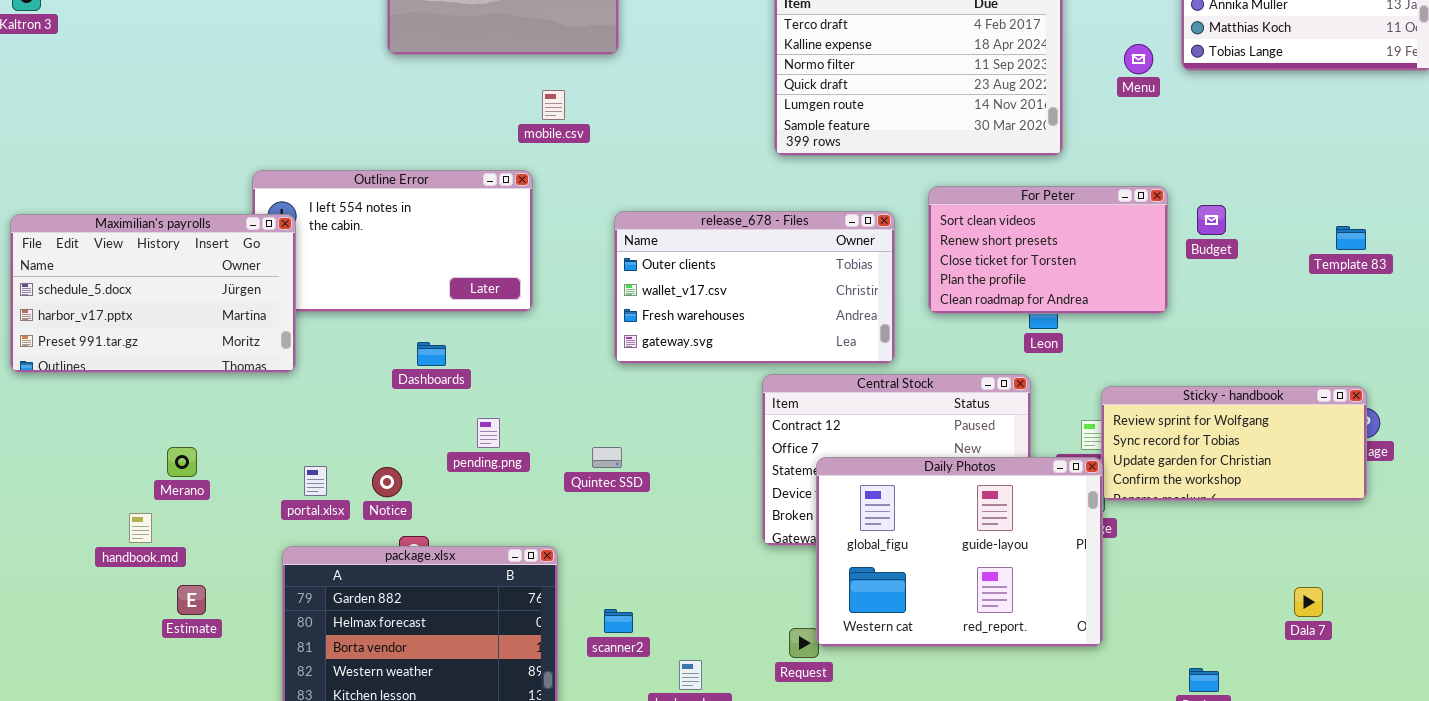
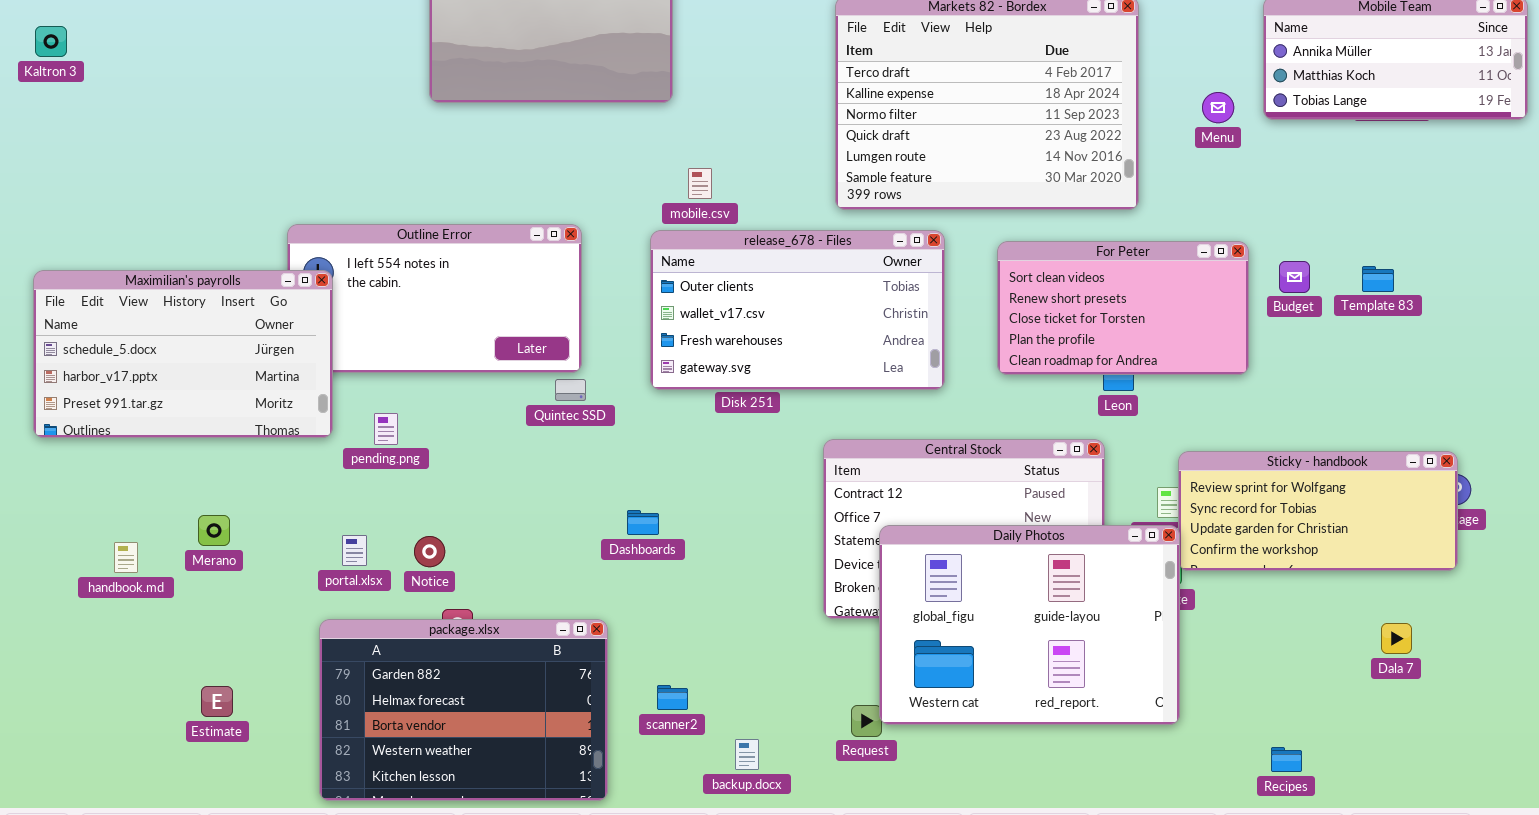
mobile.csv: [542,90,565,120] -> [688,168,712,199], moved
release_678 - Files: [614,211,895,364] -> [650,230,945,390], moved
Template 83: [1336,226,1366,250] -> [1362,266,1394,292], moved
Dashboards: [417,342,446,366] -> [627,510,659,535], moved
pending.png: [477,418,500,448] -> [374,413,398,445], moved
Quintec SSD: [592,447,622,468] -> [555,379,586,401], moved
handbook.md: [129,513,152,543] -> [114,542,138,573], moved
Estimate: [177,585,206,615] -> [201,686,233,717], moved
Dala 7: [1294,587,1323,617] -> [1381,623,1412,654], moved

